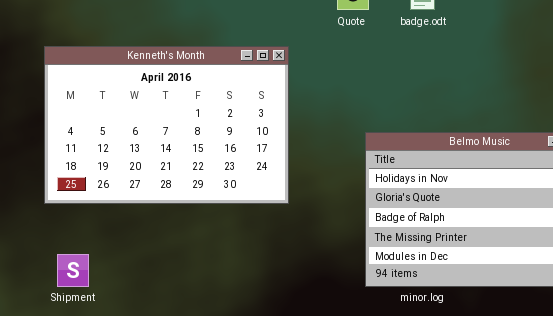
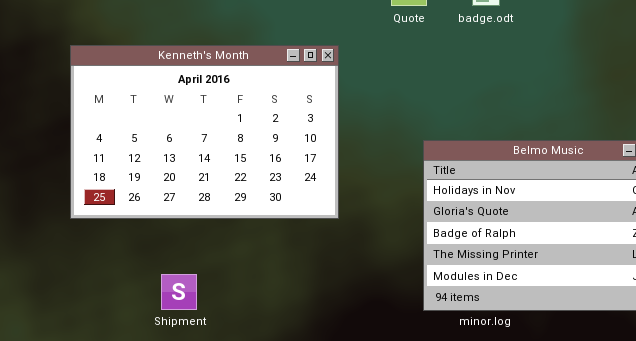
Shipment: [57,254,89,287] -> [161,274,197,310], moved

